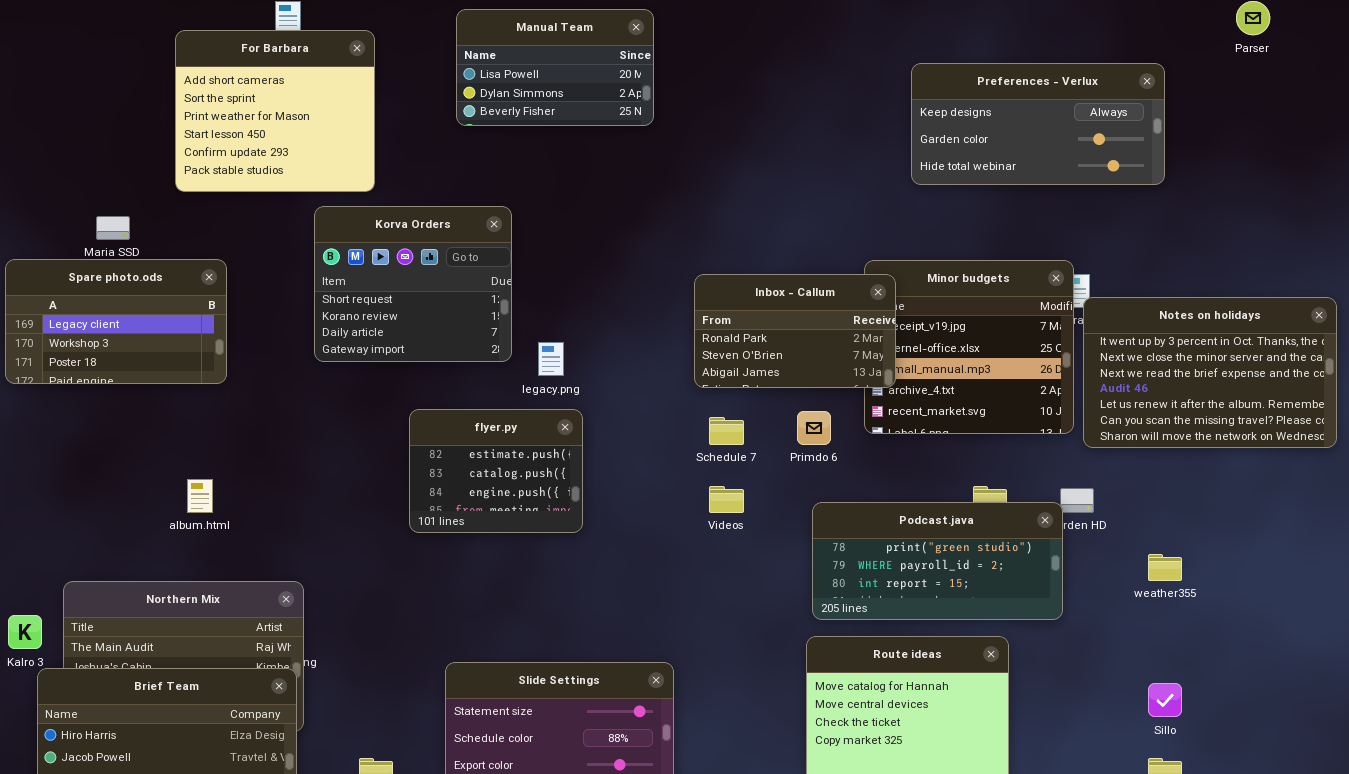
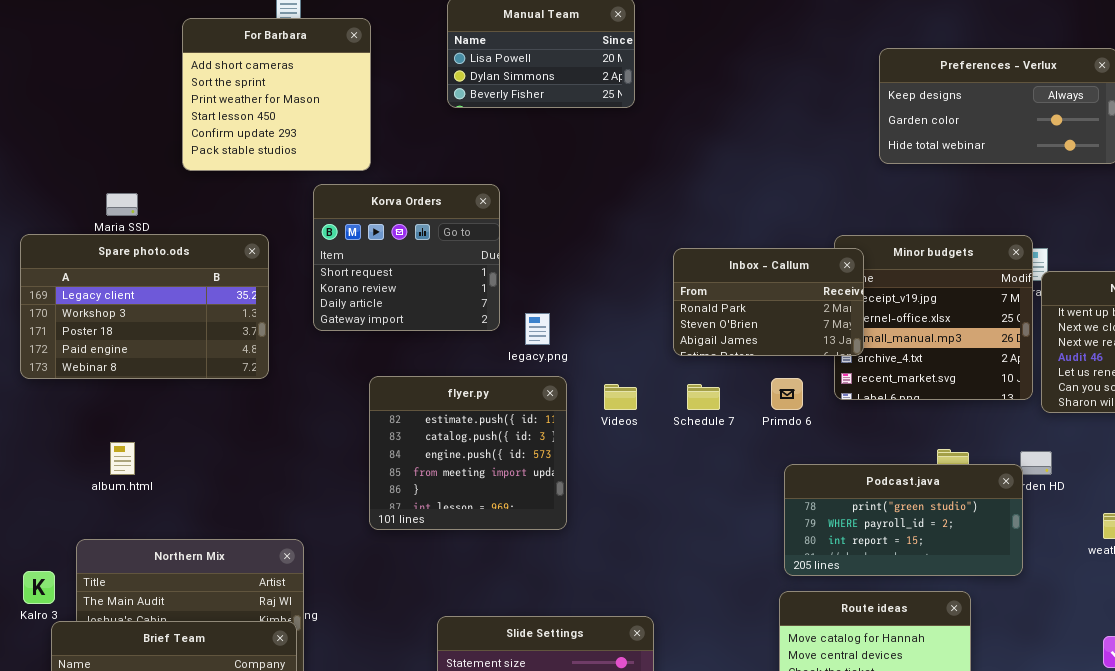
Spare photo.ods: [5,259,227,384] -> [20,234,269,379], resized
flyer.py: [409,409,583,533] -> [369,376,567,530], resized
album.html: [187,479,213,513] -> [110,442,135,475], moved
Videos: [709,486,744,513] -> [604,384,637,410], moved

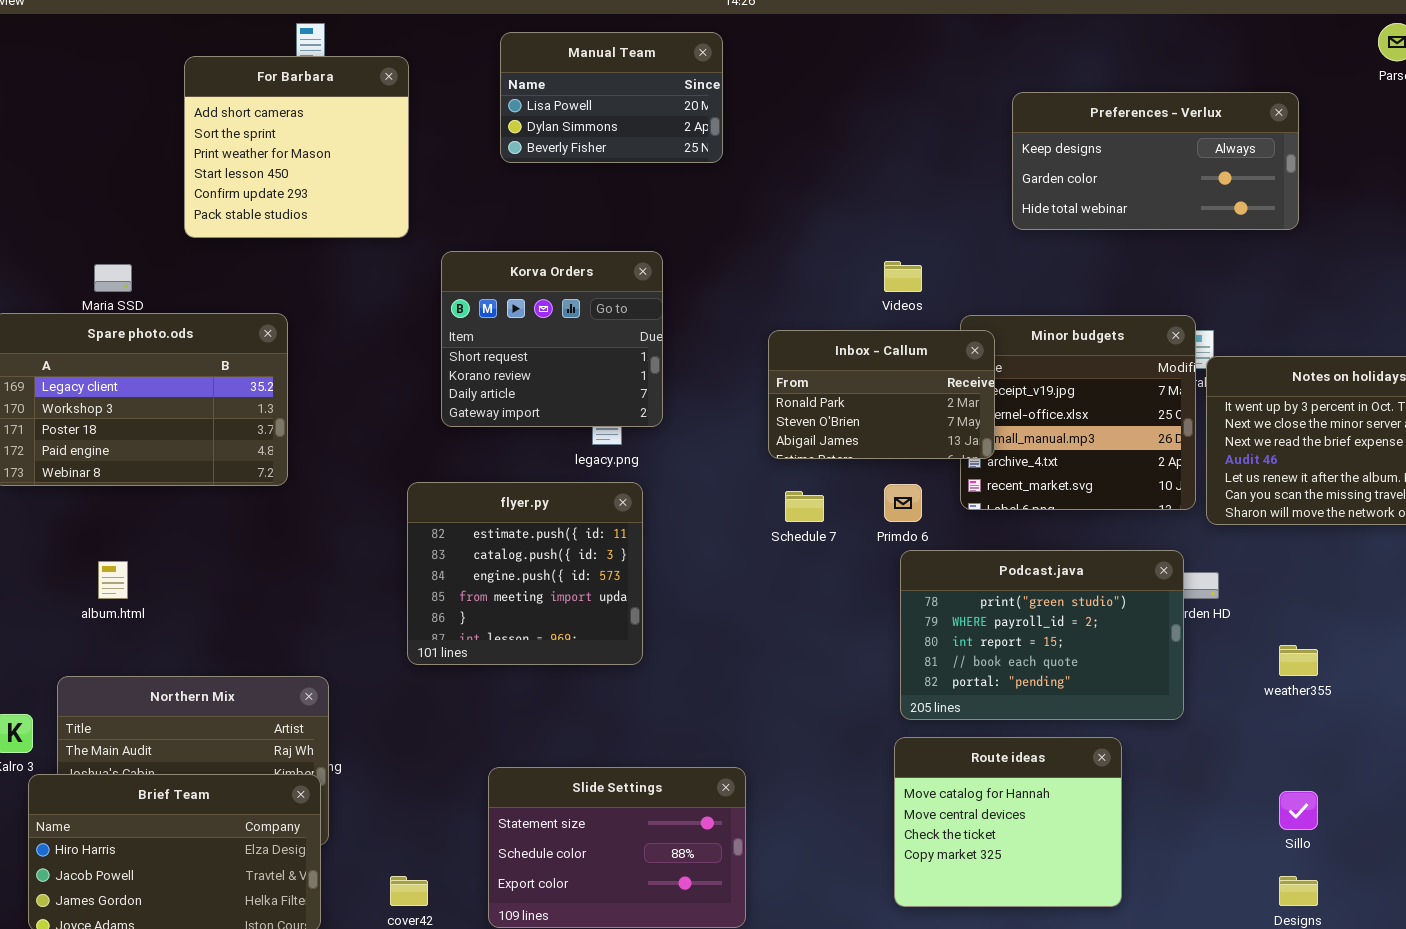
Korva Orders: [313,184,500,331] -> [441,251,663,427], moved
Videos: [604,384,637,410] -> [884,261,922,292], moved
Podcast.java: [784,464,1023,576] -> [900,550,1184,720], resized

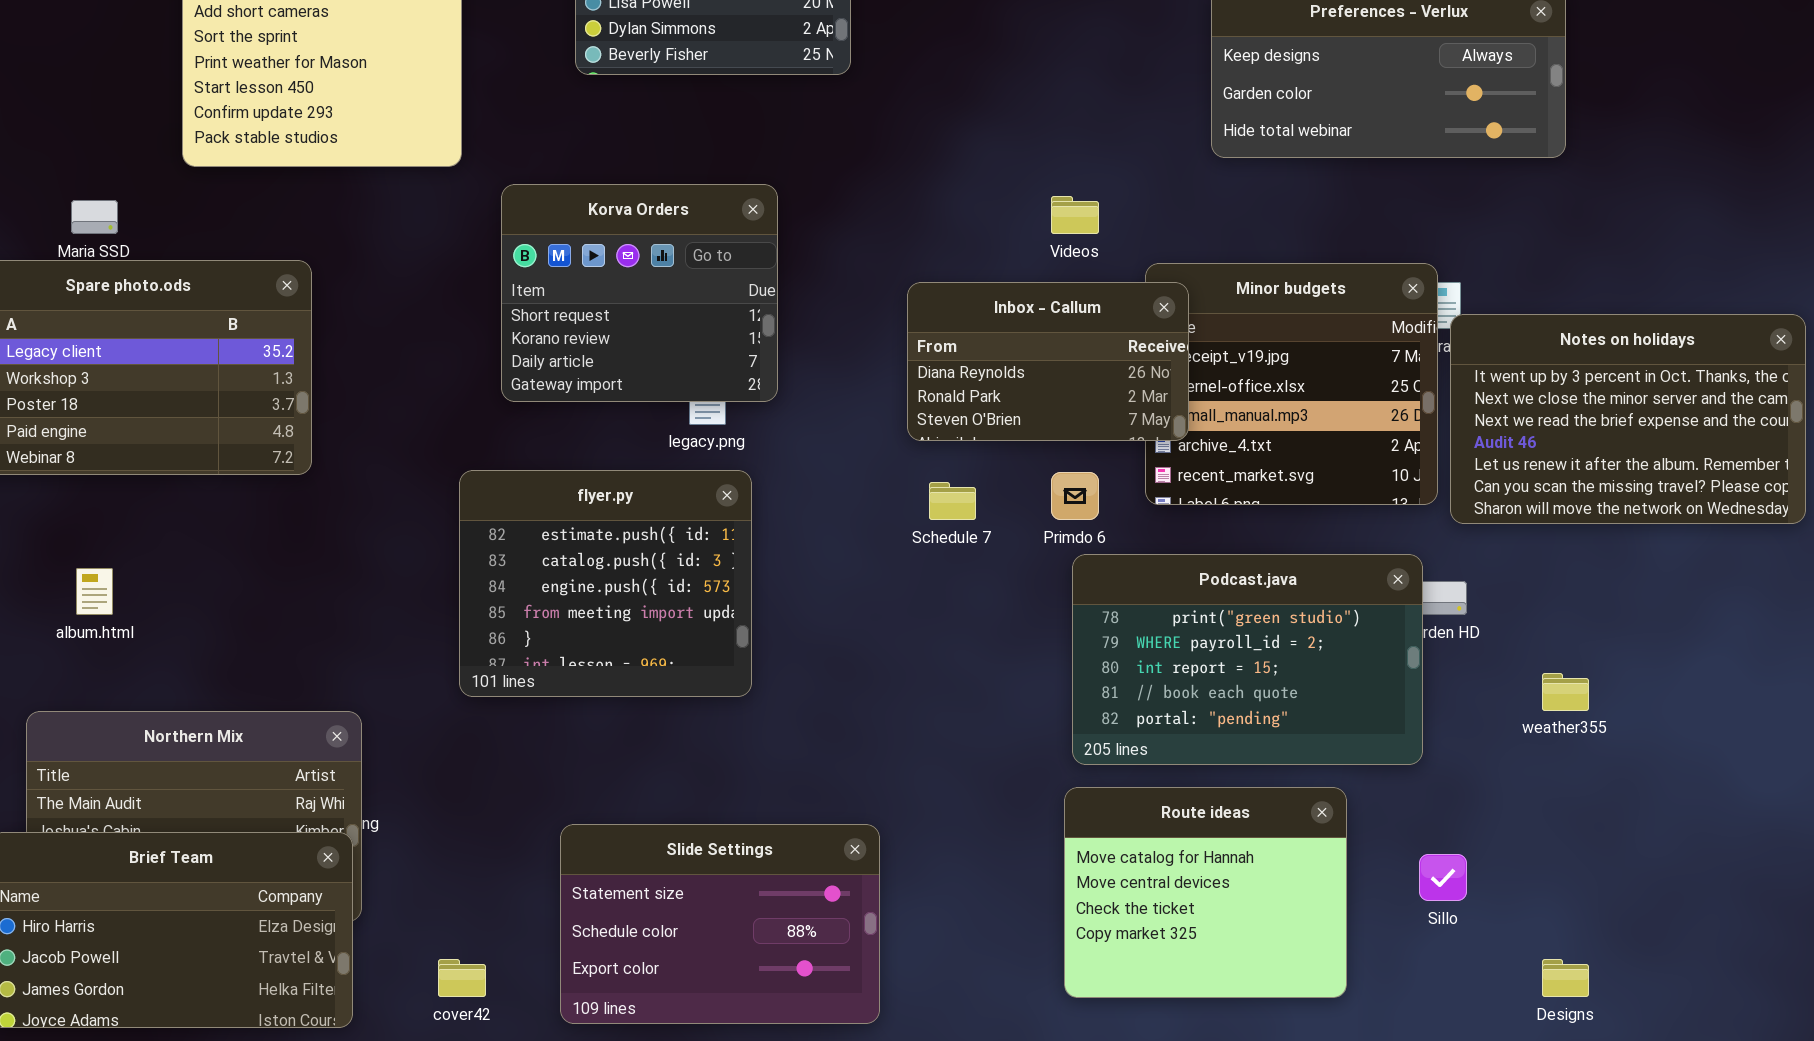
Inbox - Callum: [768,330,995,459] -> [907,282,1189,441], scrolled up 1 row
Sillo: [1279,791,1318,830] -> [1419,854,1467,901], moved

